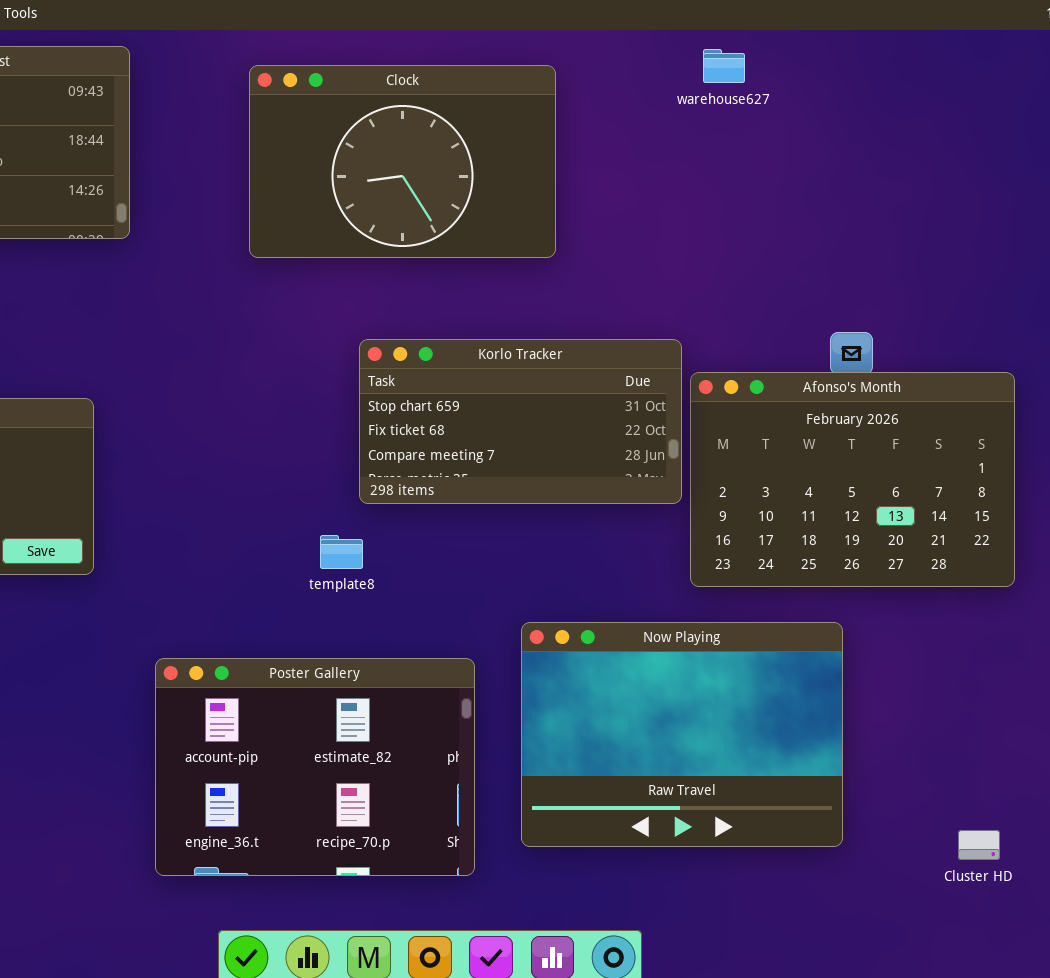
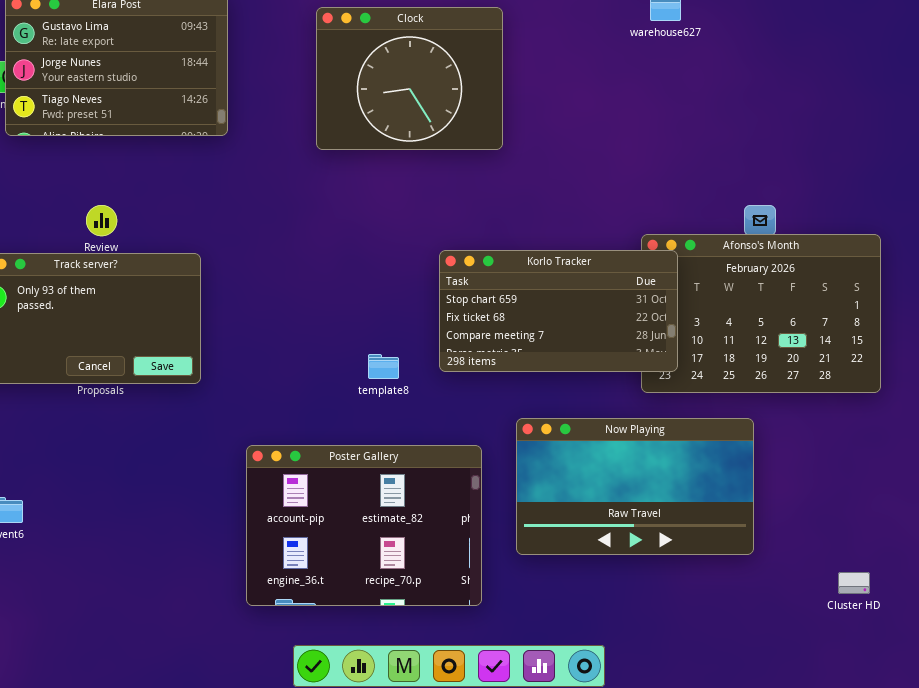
Clock: [249,65,556,258] -> [316,7,503,150], resized
Korlo Tracker: [359,339,682,504] -> [439,250,678,372], moved
Now Playing: [521,622,843,847] -> [516,418,754,555], resized

